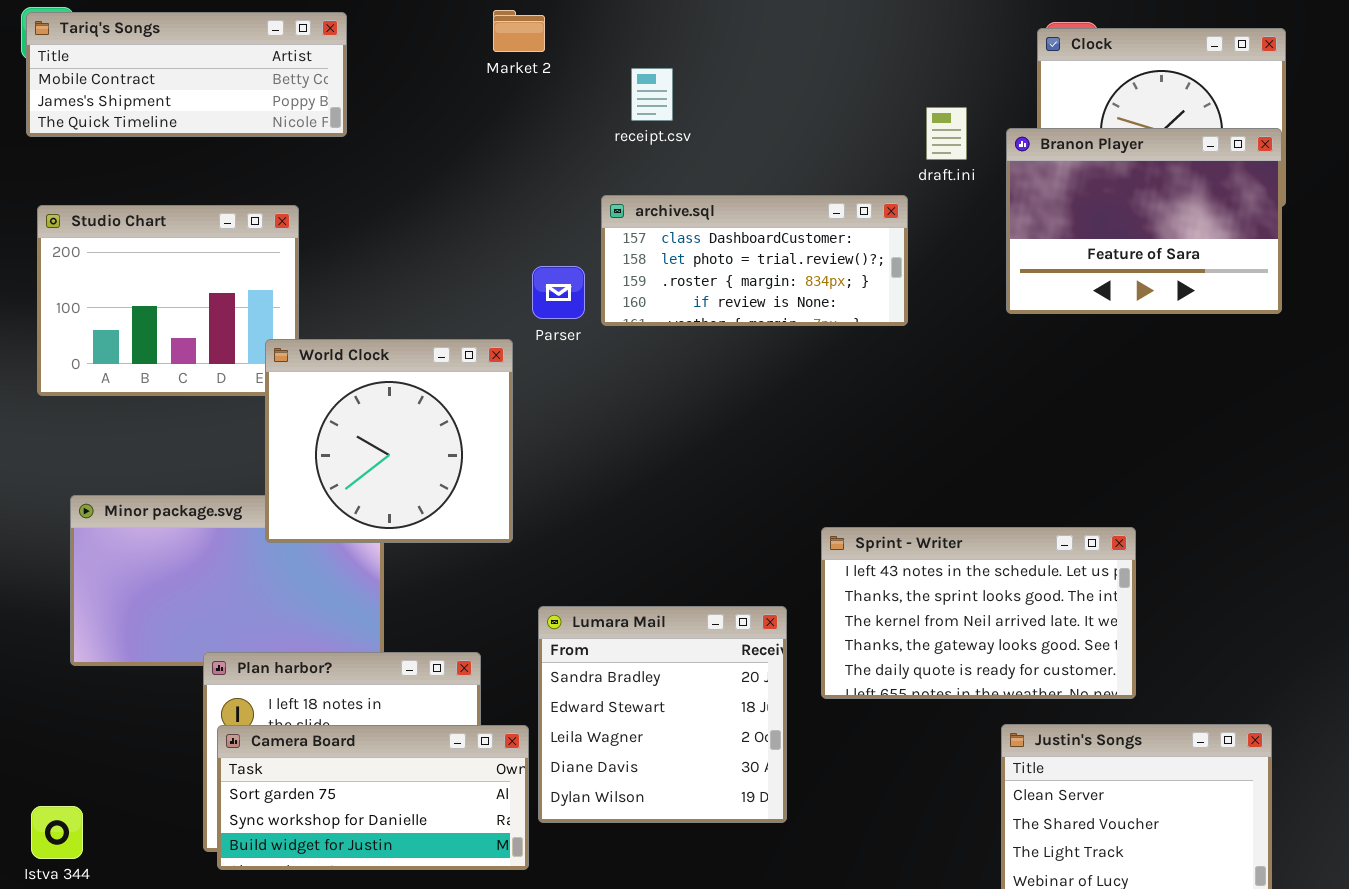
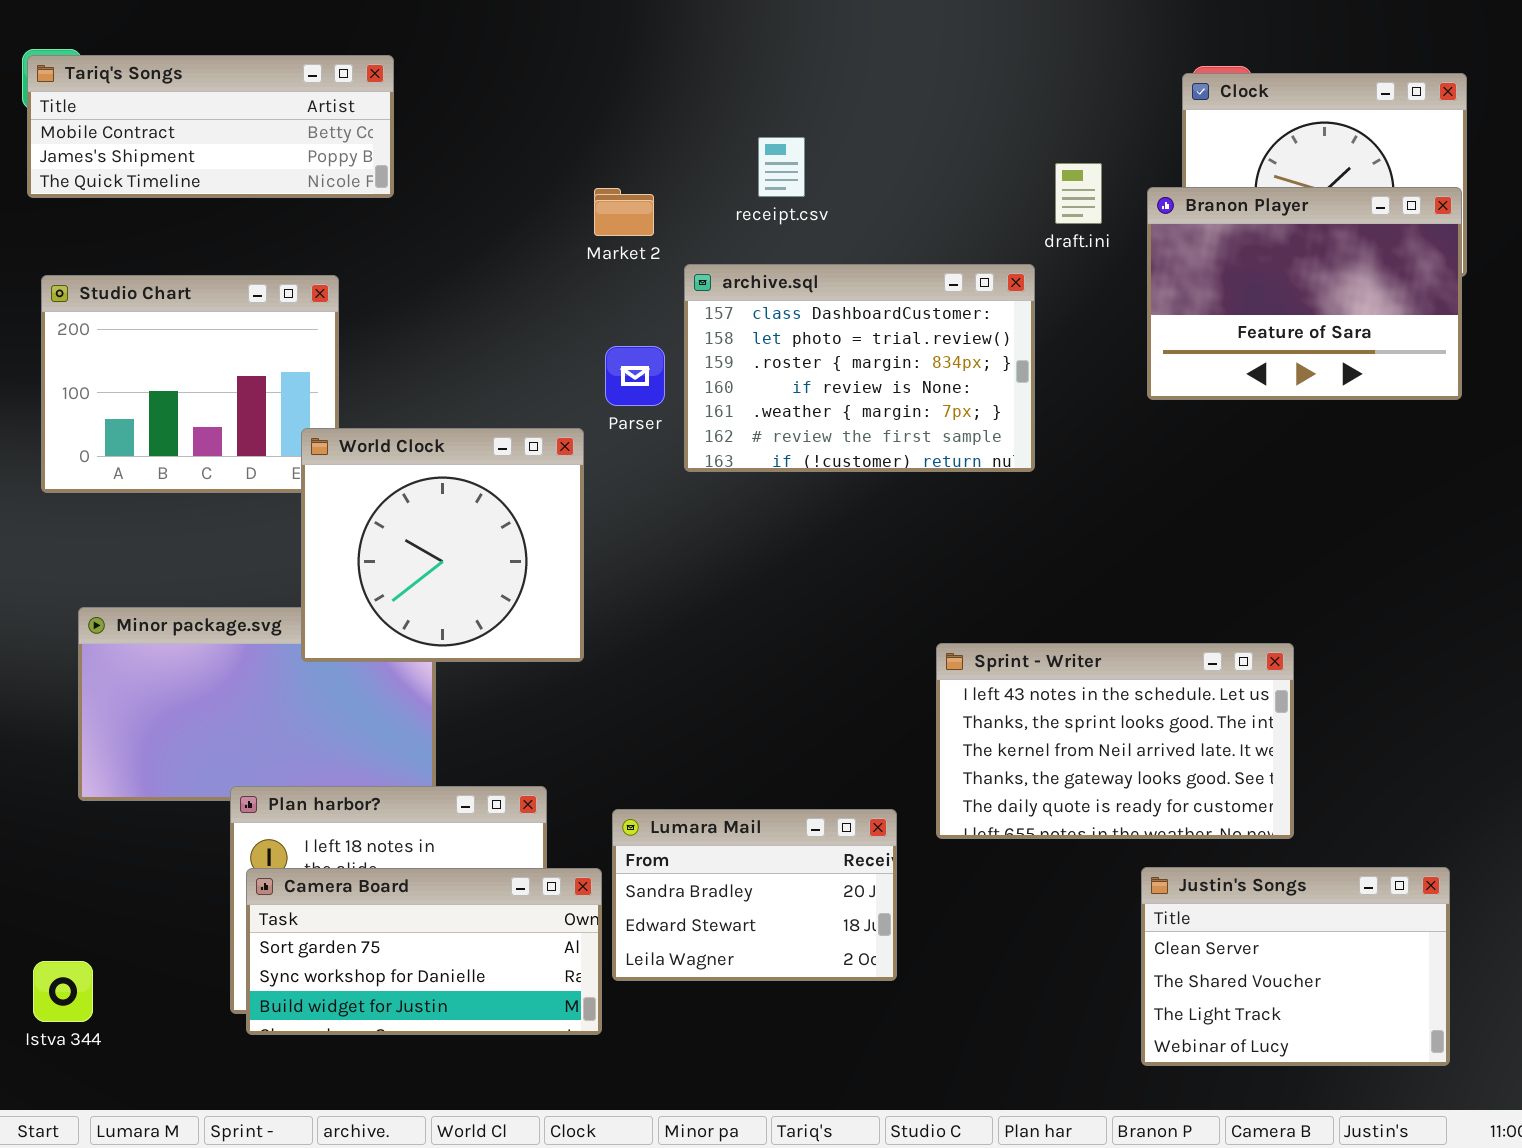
Market 2: [493,10,545,52] -> [594,188,654,236], moved
receipt.csv: [631,68,673,121] -> [758,137,805,197], moved
archive.sql: [601,195,908,326] -> [684,264,1035,472], resized
Lumara Mail: [538,606,787,823] -> [612,809,897,981], resized

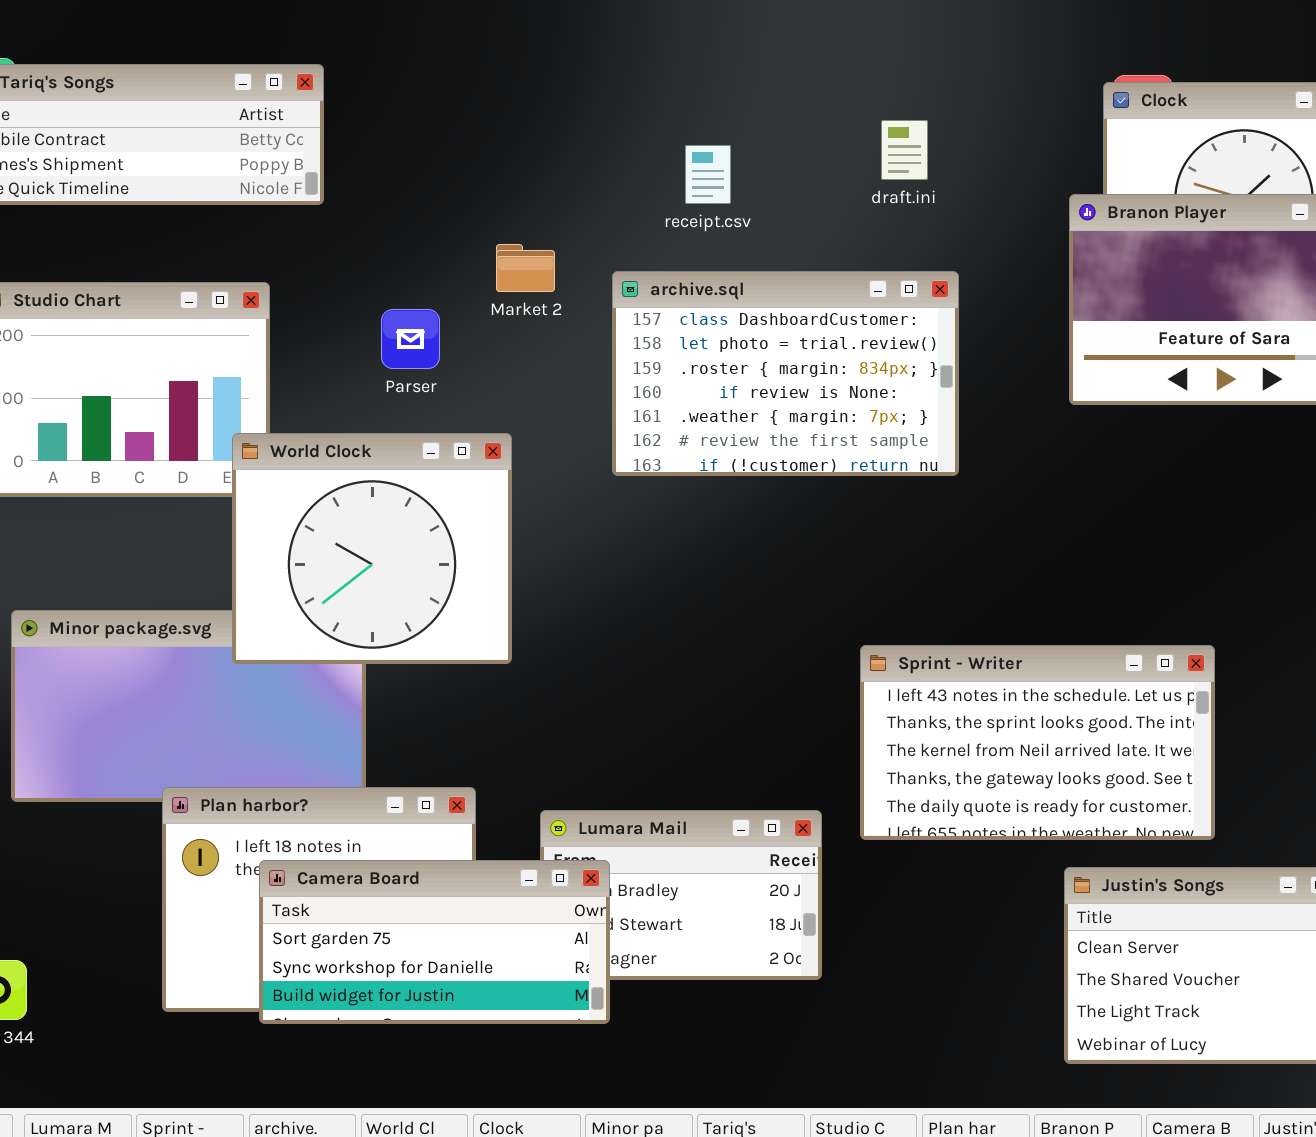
draft.ini: [1055,163,1102,224] -> [881,120,928,180], moved
Market 2: [594,188,654,236] -> [496,244,555,292], moved
Parser: [605,346,665,406] -> [381,309,440,369], moved
Camera Board: [246,868,602,1035] -> [259,860,610,1024], moved

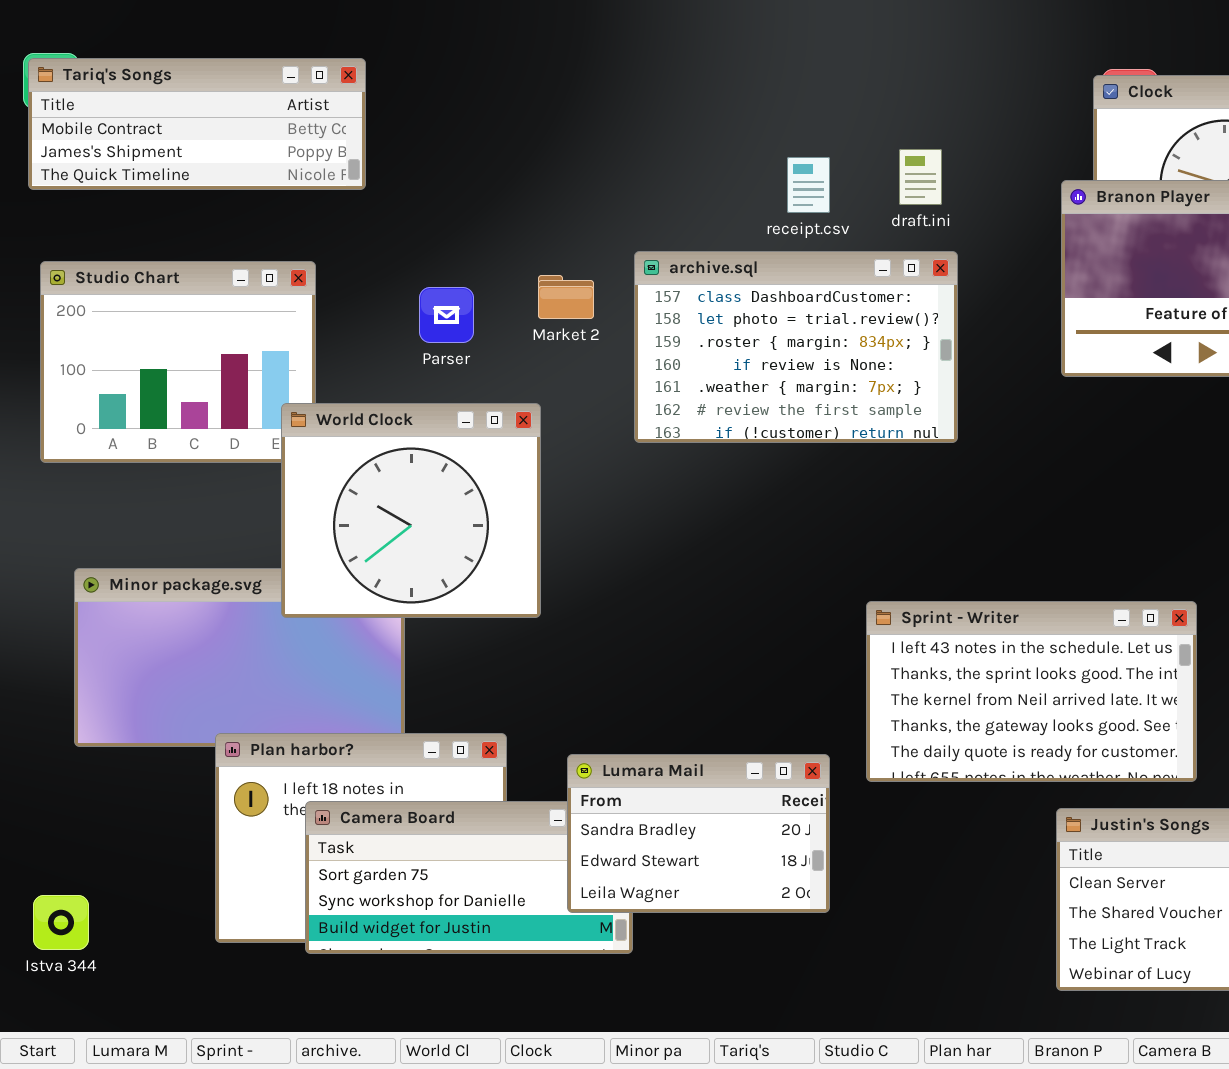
draft.ini: [881,120,928,180] -> [899,149,942,205], moved
receipt.csv: [685,145,731,204] -> [787,157,830,213], moved
Market 2: [496,244,555,292] -> [538,275,594,319], moved
Lumara Mail: [540,810,822,980] -> [567,754,830,913], raised

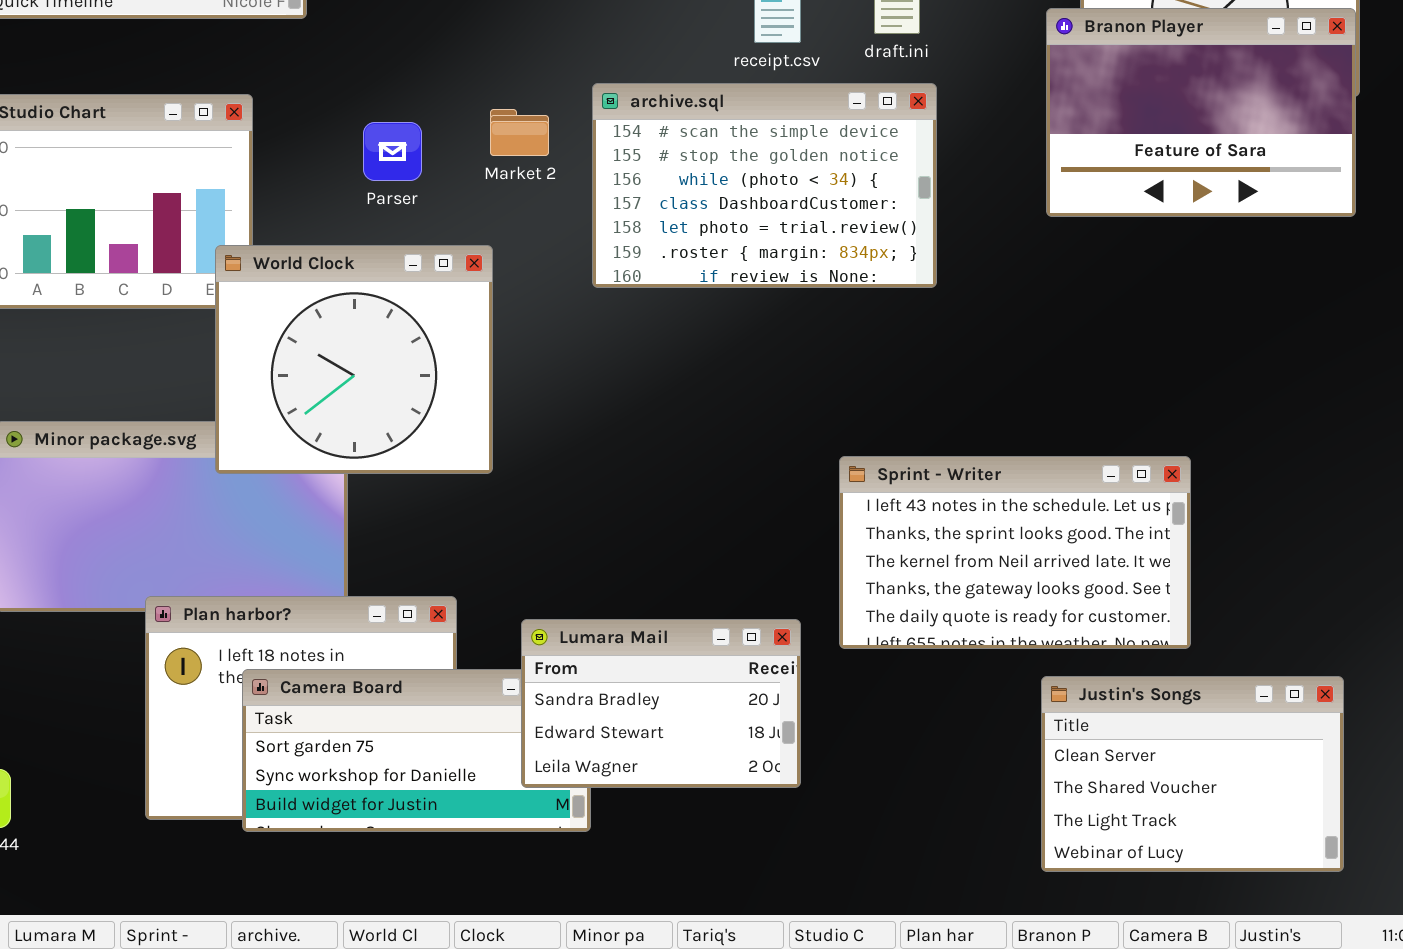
archive.sql: [634,251,958,443] -> [592,83,937,288], scrolled up 3 rows

